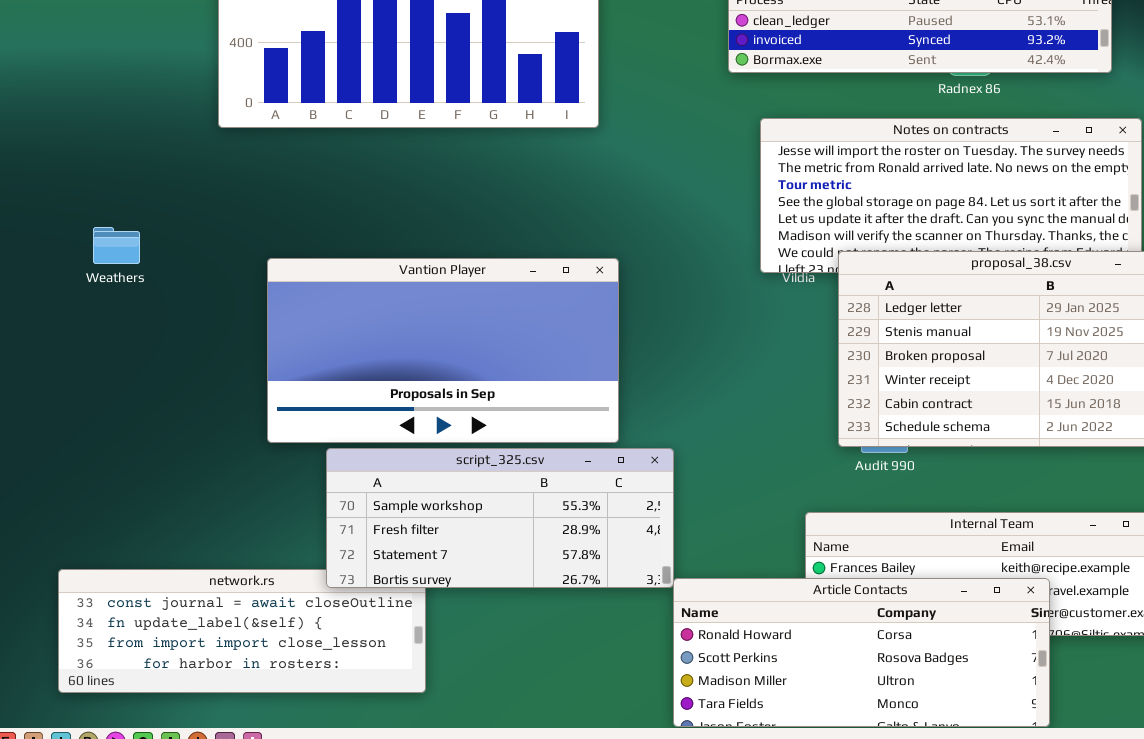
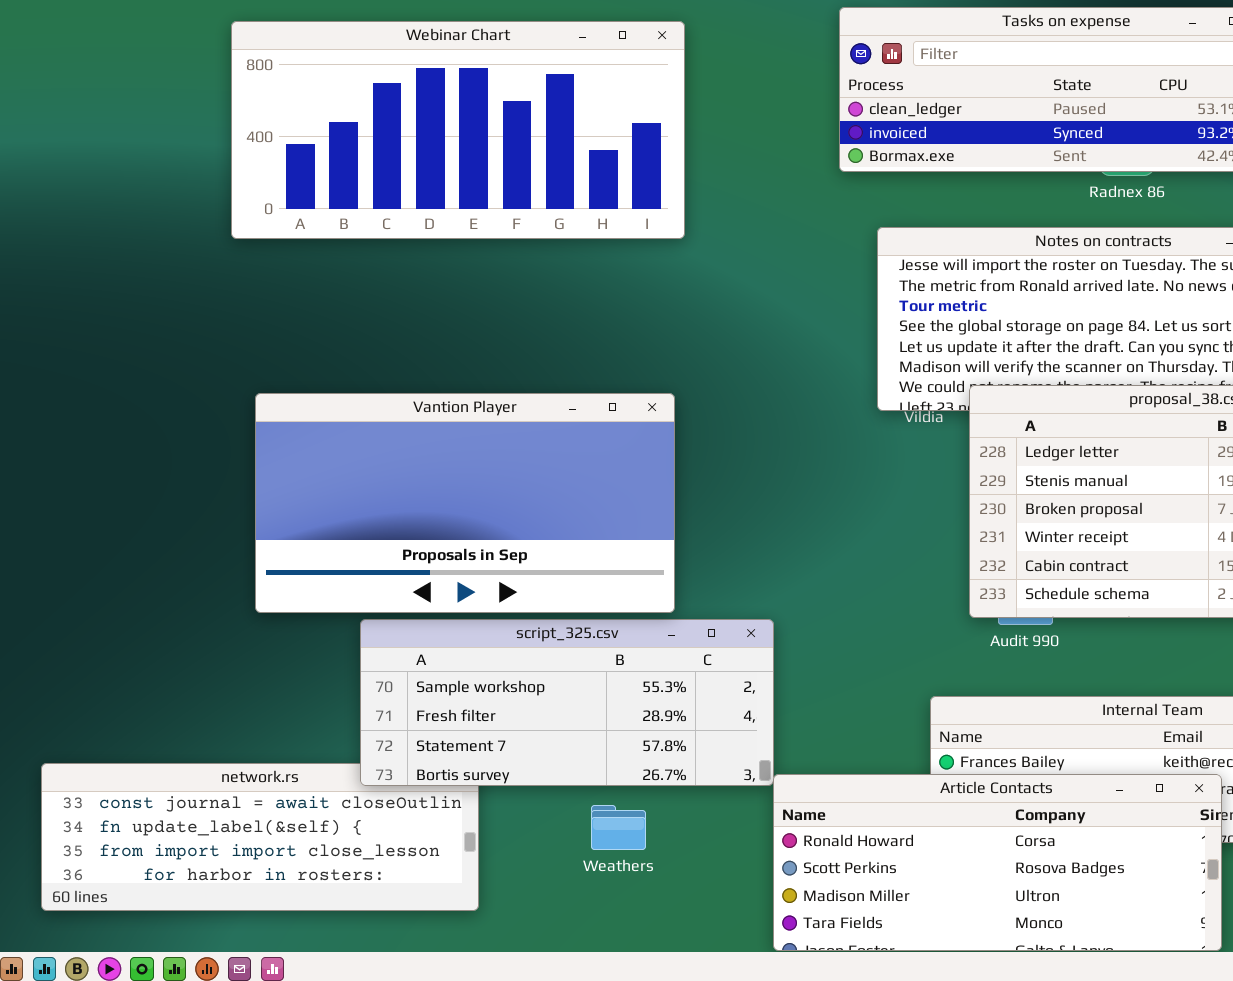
Weathers: [93,227,140,264] -> [591,805,646,850], moved
Vantion Player: [267,258,619,443] -> [255,393,675,613], moved

